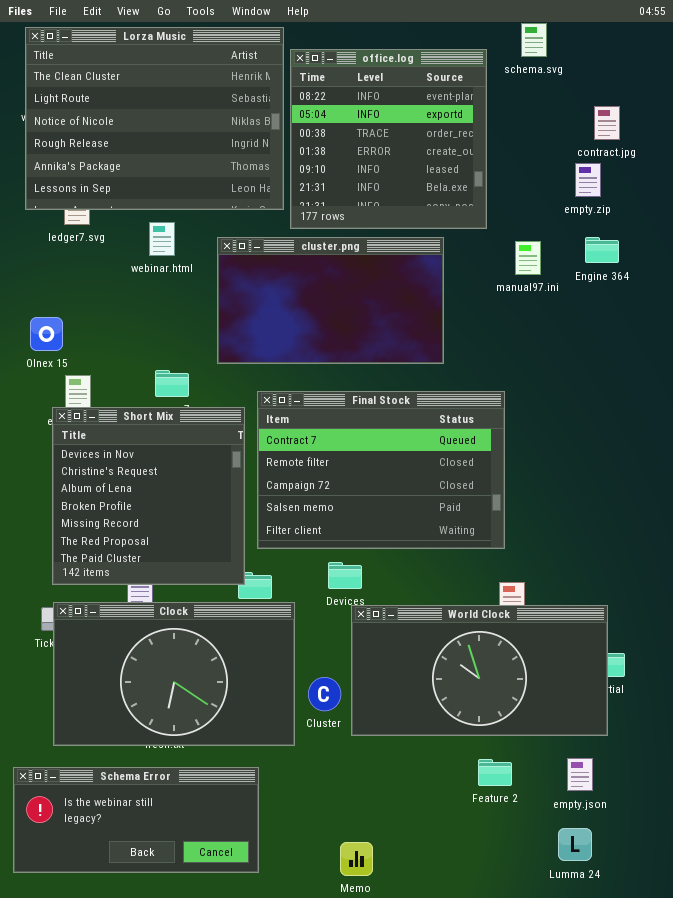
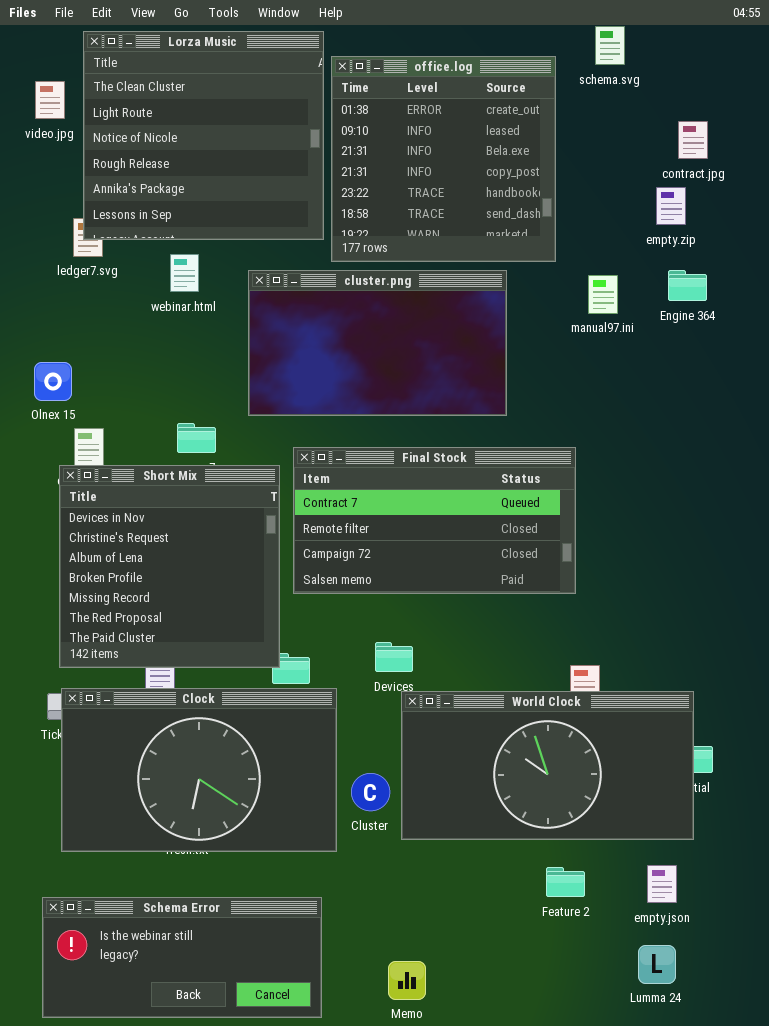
Lorza Music: [25,27,284,210] -> [83,31,324,240], resized
office.log: [290,49,487,229] -> [331,56,556,262], scrolled down 3 rows
Final Stock: [257,391,505,549] -> [293,447,576,594], resized
Schema Error: [13,767,259,873] -> [42,897,322,1018], moved

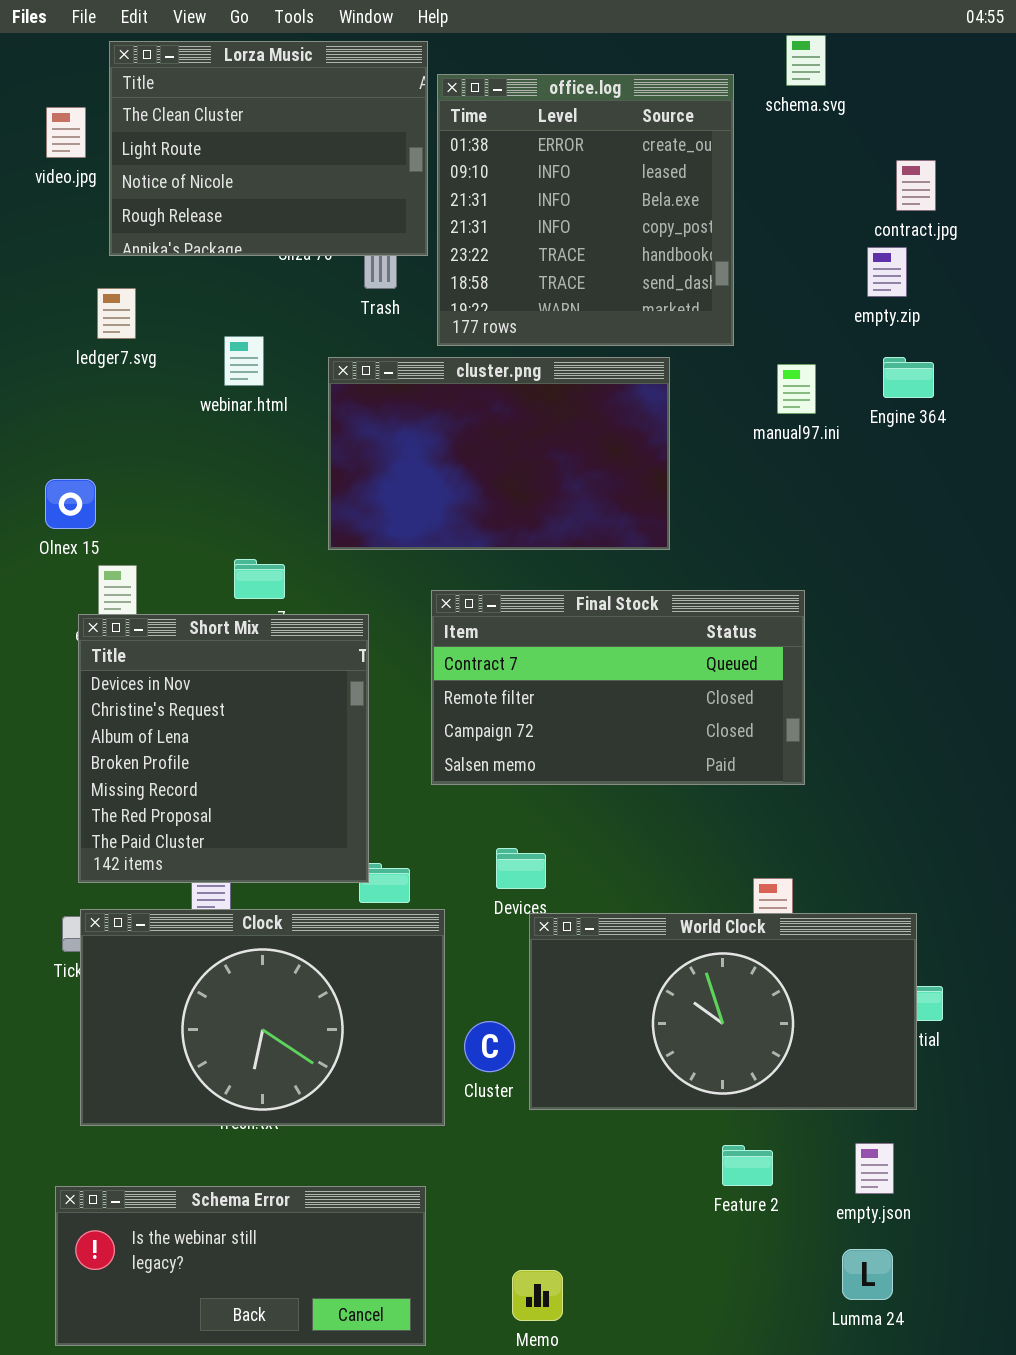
Lorza Music: [83,31,324,240] -> [109,41,428,256], resized
Final Stock: [293,447,576,594] -> [431,590,805,785], moved

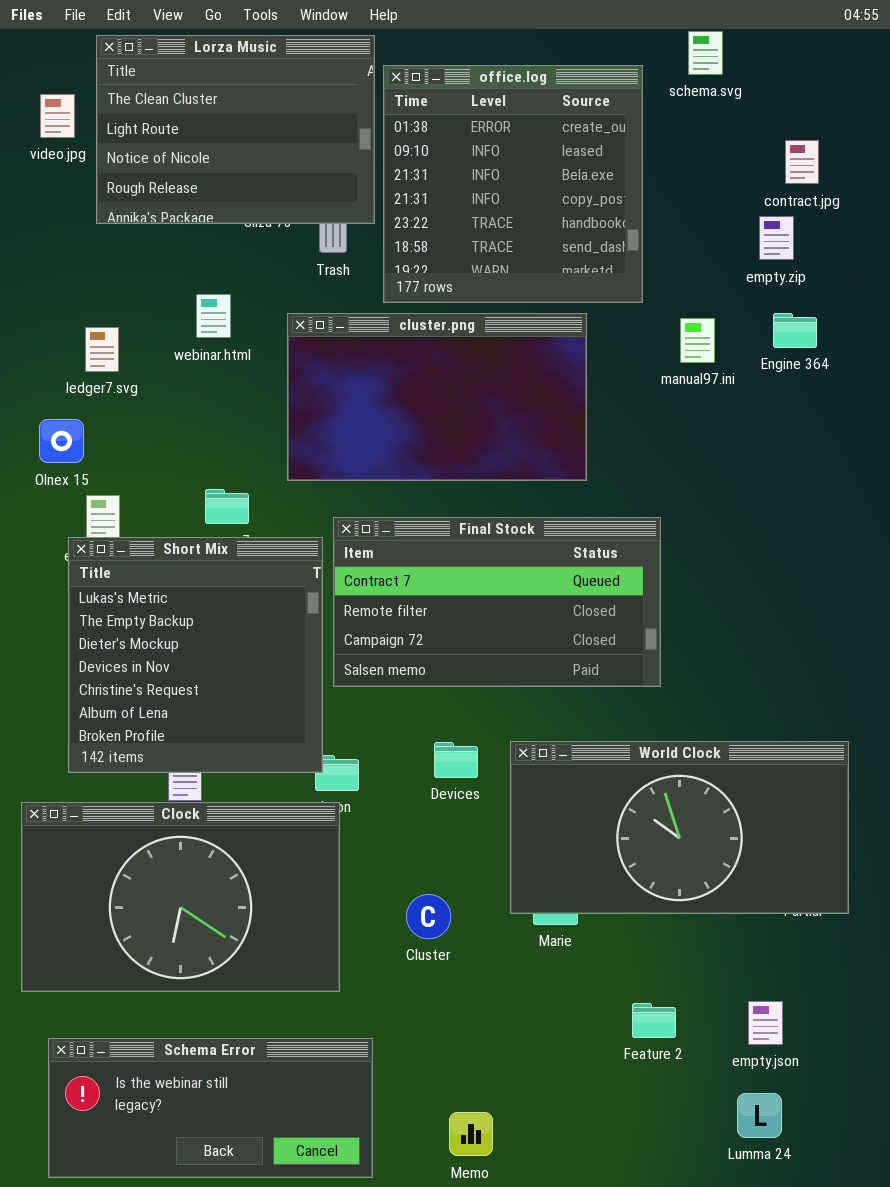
ledger7.svg: [97,288,136,339] -> [85,327,119,372], moved
Final Stock: [431,590,805,785] -> [333,517,661,687], moved
Short Mix: [78,614,369,883] -> [68,537,323,773], scrolled up 3 rows
Clock: [80,909,445,1126] -> [21,802,340,992], moved
World Clock: [529,913,917,1110] -> [510,741,849,914], moved

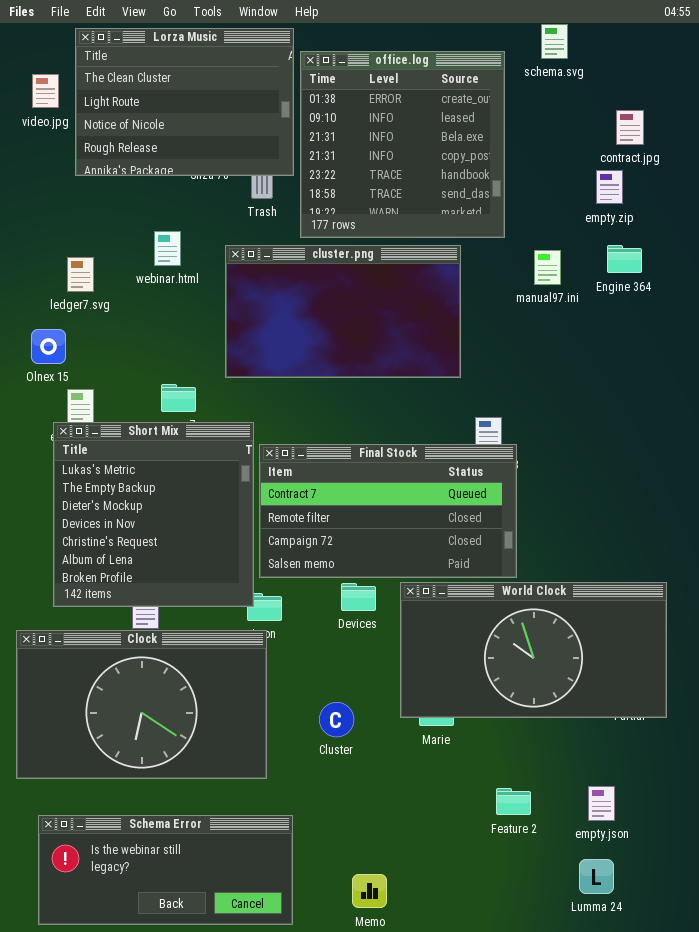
Final Stock: [333,517,661,687] -> [259,444,517,578], moved

